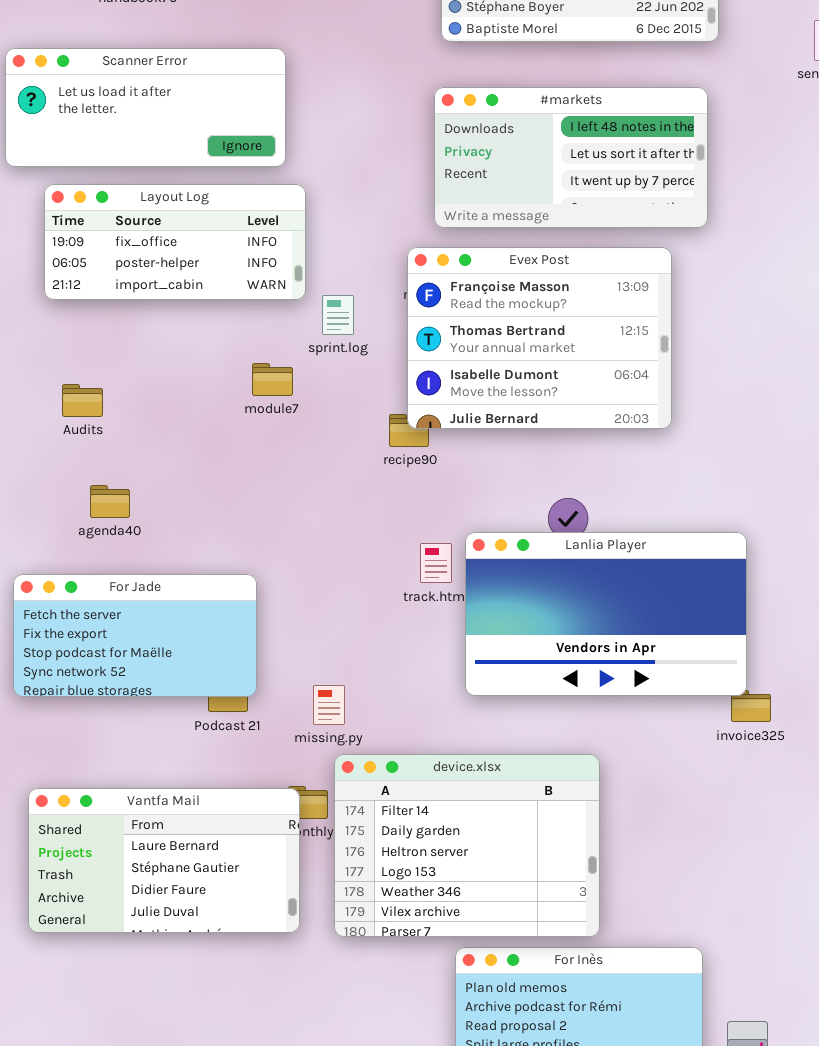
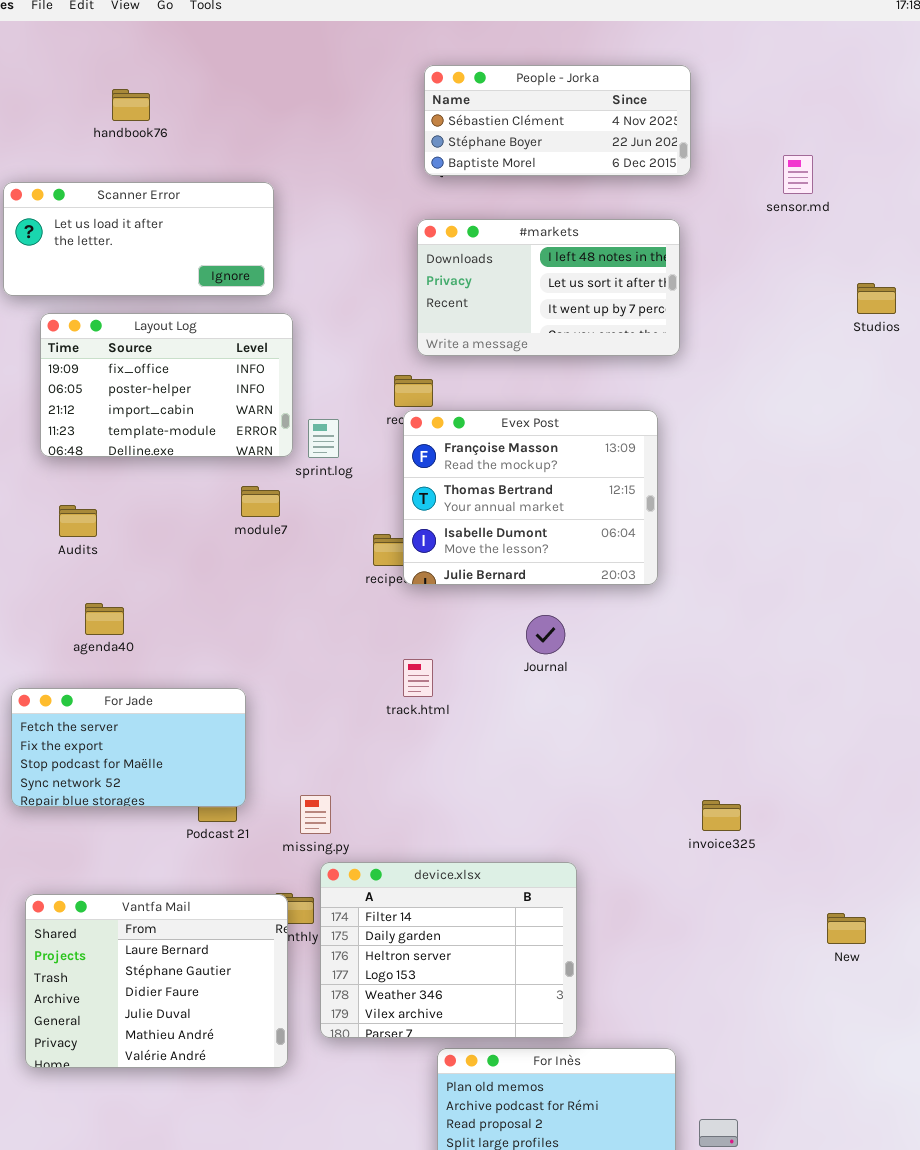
Layout Log: [44,184,306,300] -> [40,313,293,457], resized
Evex Post: [407,247,672,429] -> [403,410,658,585], moved
Lanlia Player: [465,532,747,696] -> none, closed
Vantfa Mail: [28,788,300,933] -> [25,894,288,1068], resized

